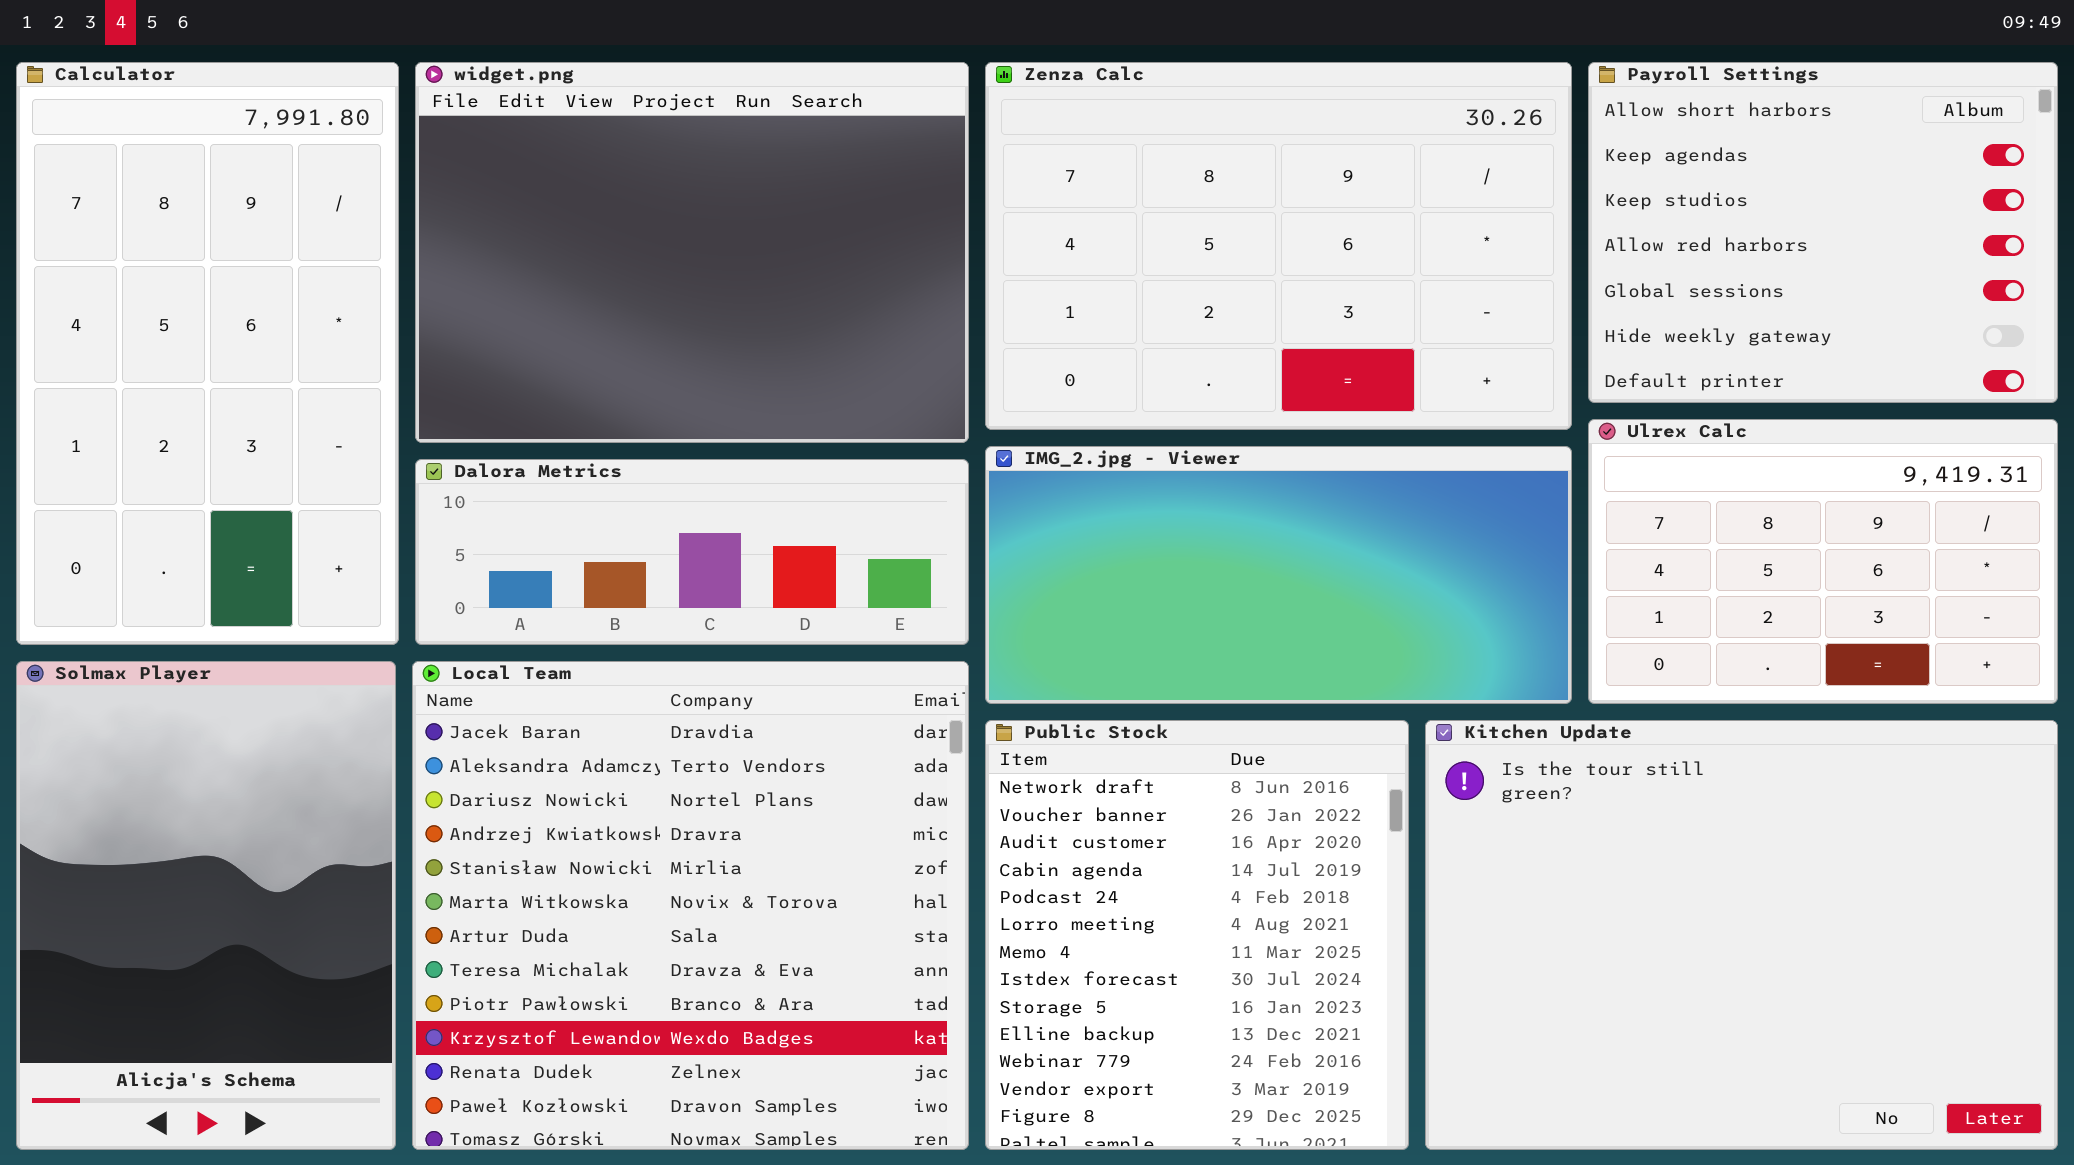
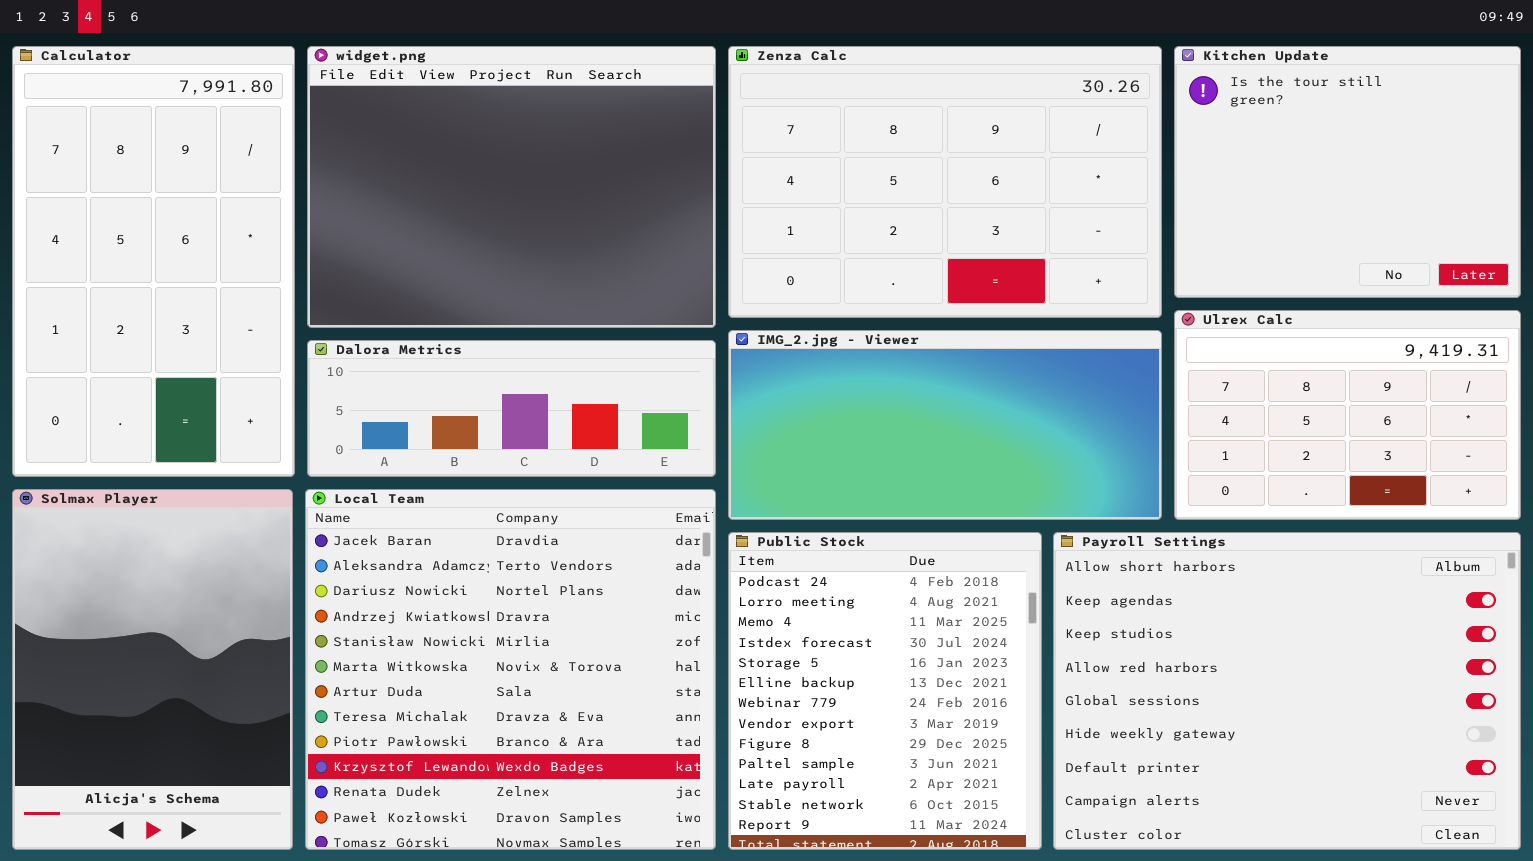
Payroll Settings: [1588,62,2058,403] -> [1053,532,1521,850], moved, resized
Public Stock: [985,720,1409,1150] -> [728,532,1042,850], scrolled down 4 rows
Kitchen Update: [1425,720,2058,1150] -> [1174,46,1521,298], moved, resized

